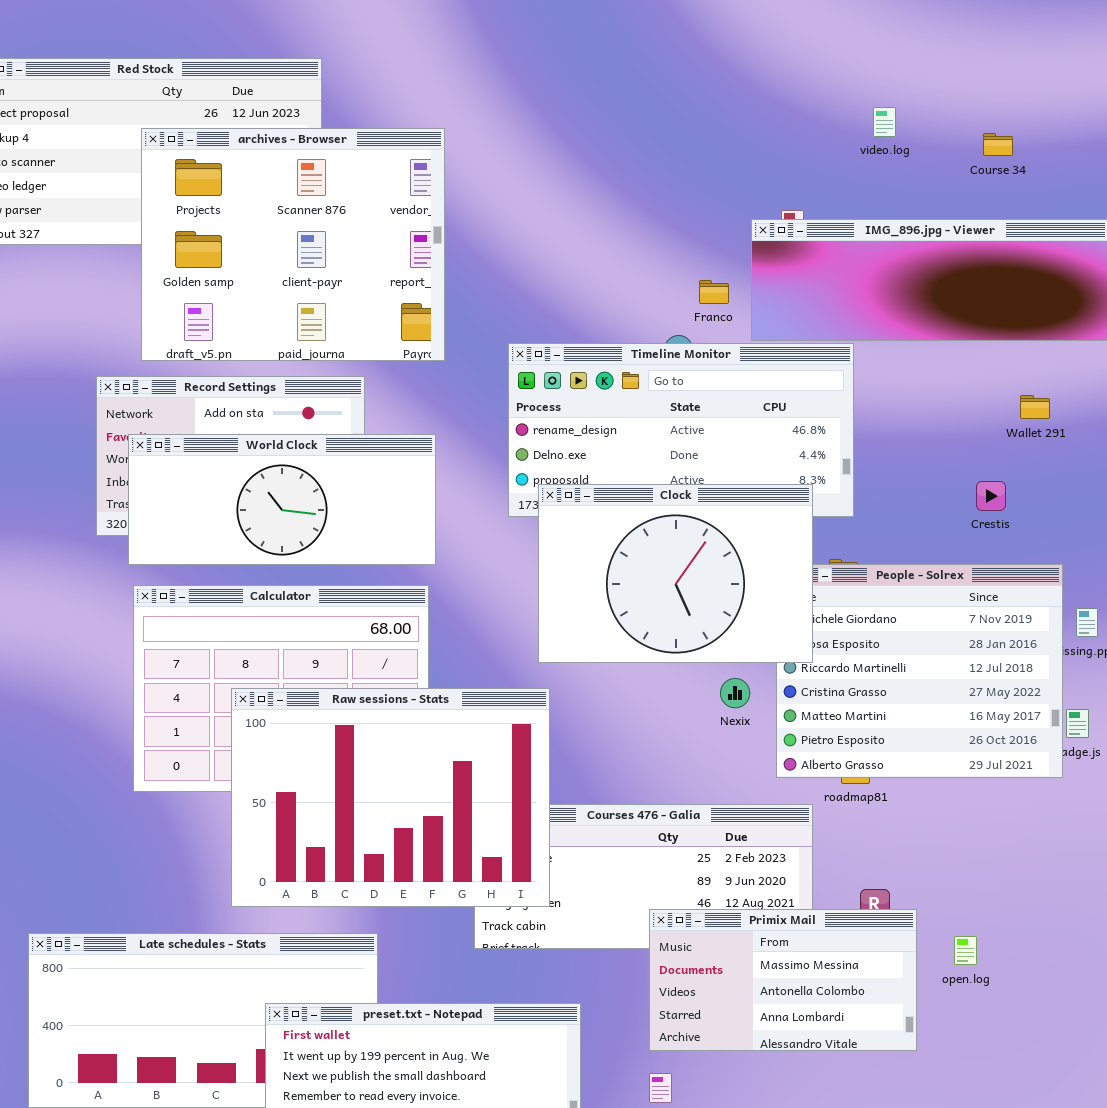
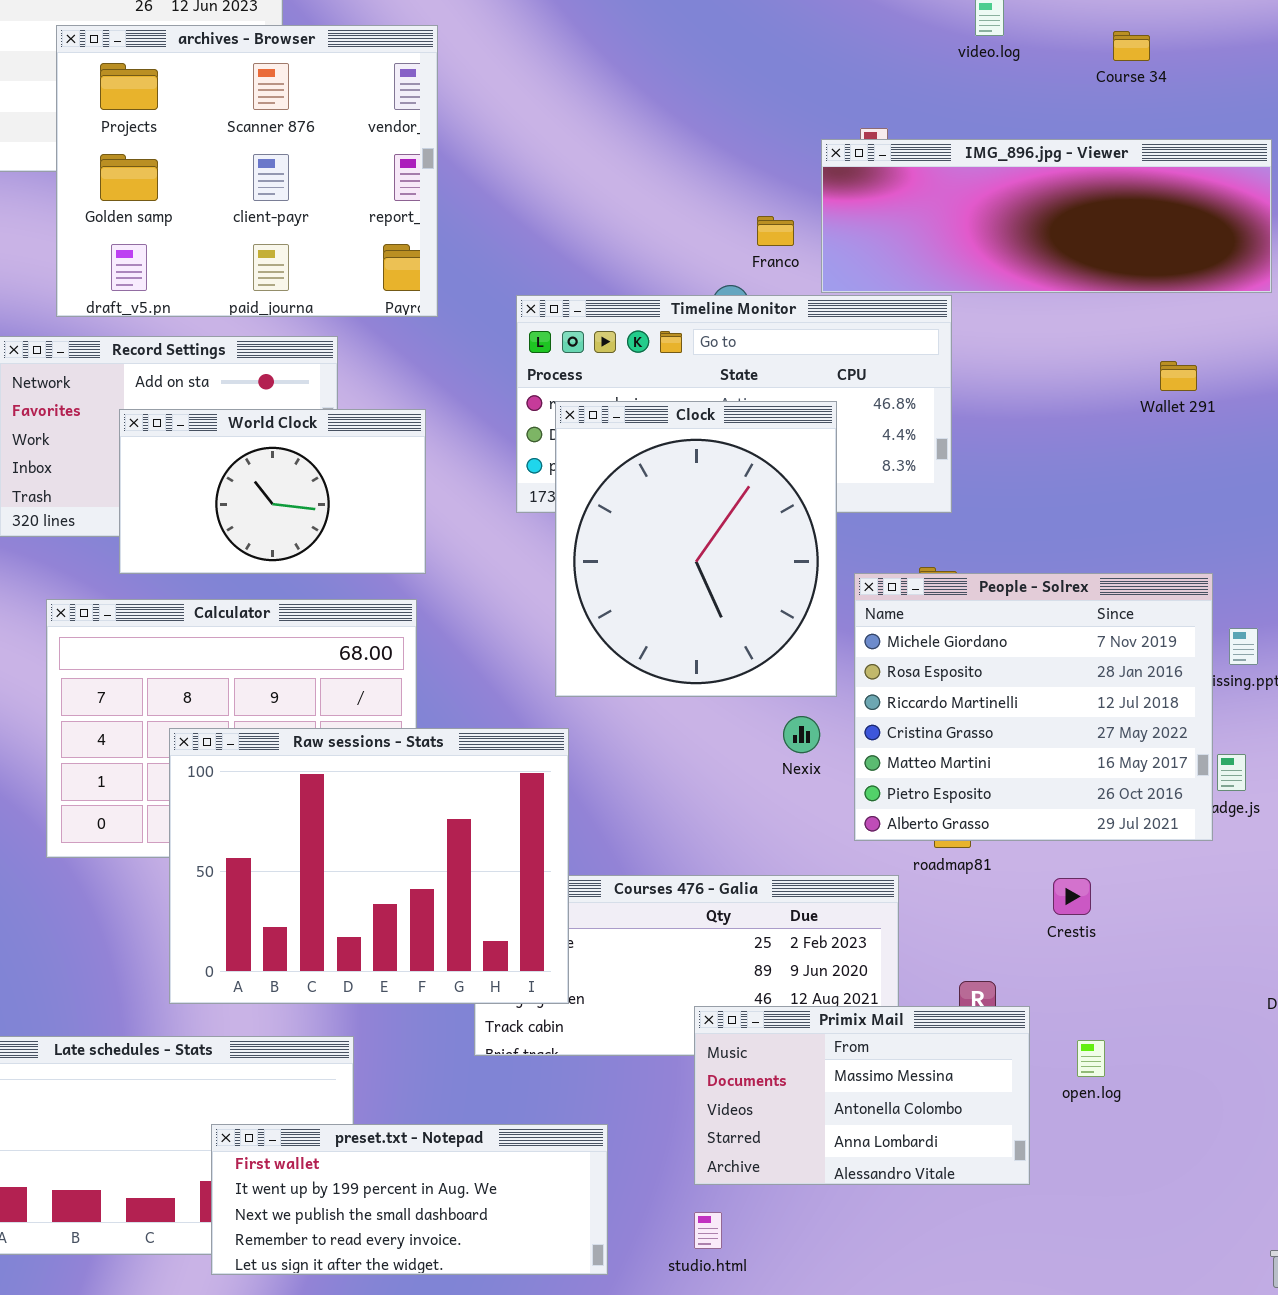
World Clock: [128,434,436,565] -> [119,409,426,574], resized
Crestis: [976,481,1006,511] -> [1053,878,1091,915], moved
Clock: [538,484,813,663] -> [555,401,837,697], resized

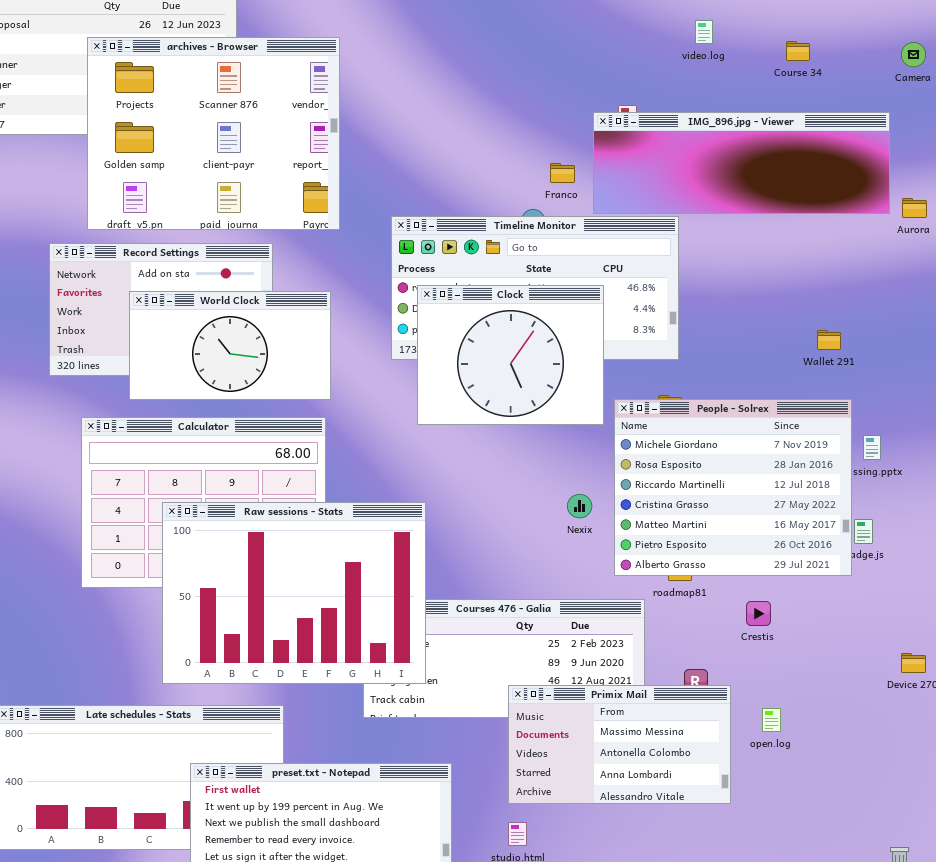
Wallet 291: [1160,361,1197,391] -> [817,330,841,350], moved
Clock: [555,401,837,697] -> [417,285,604,425], resized

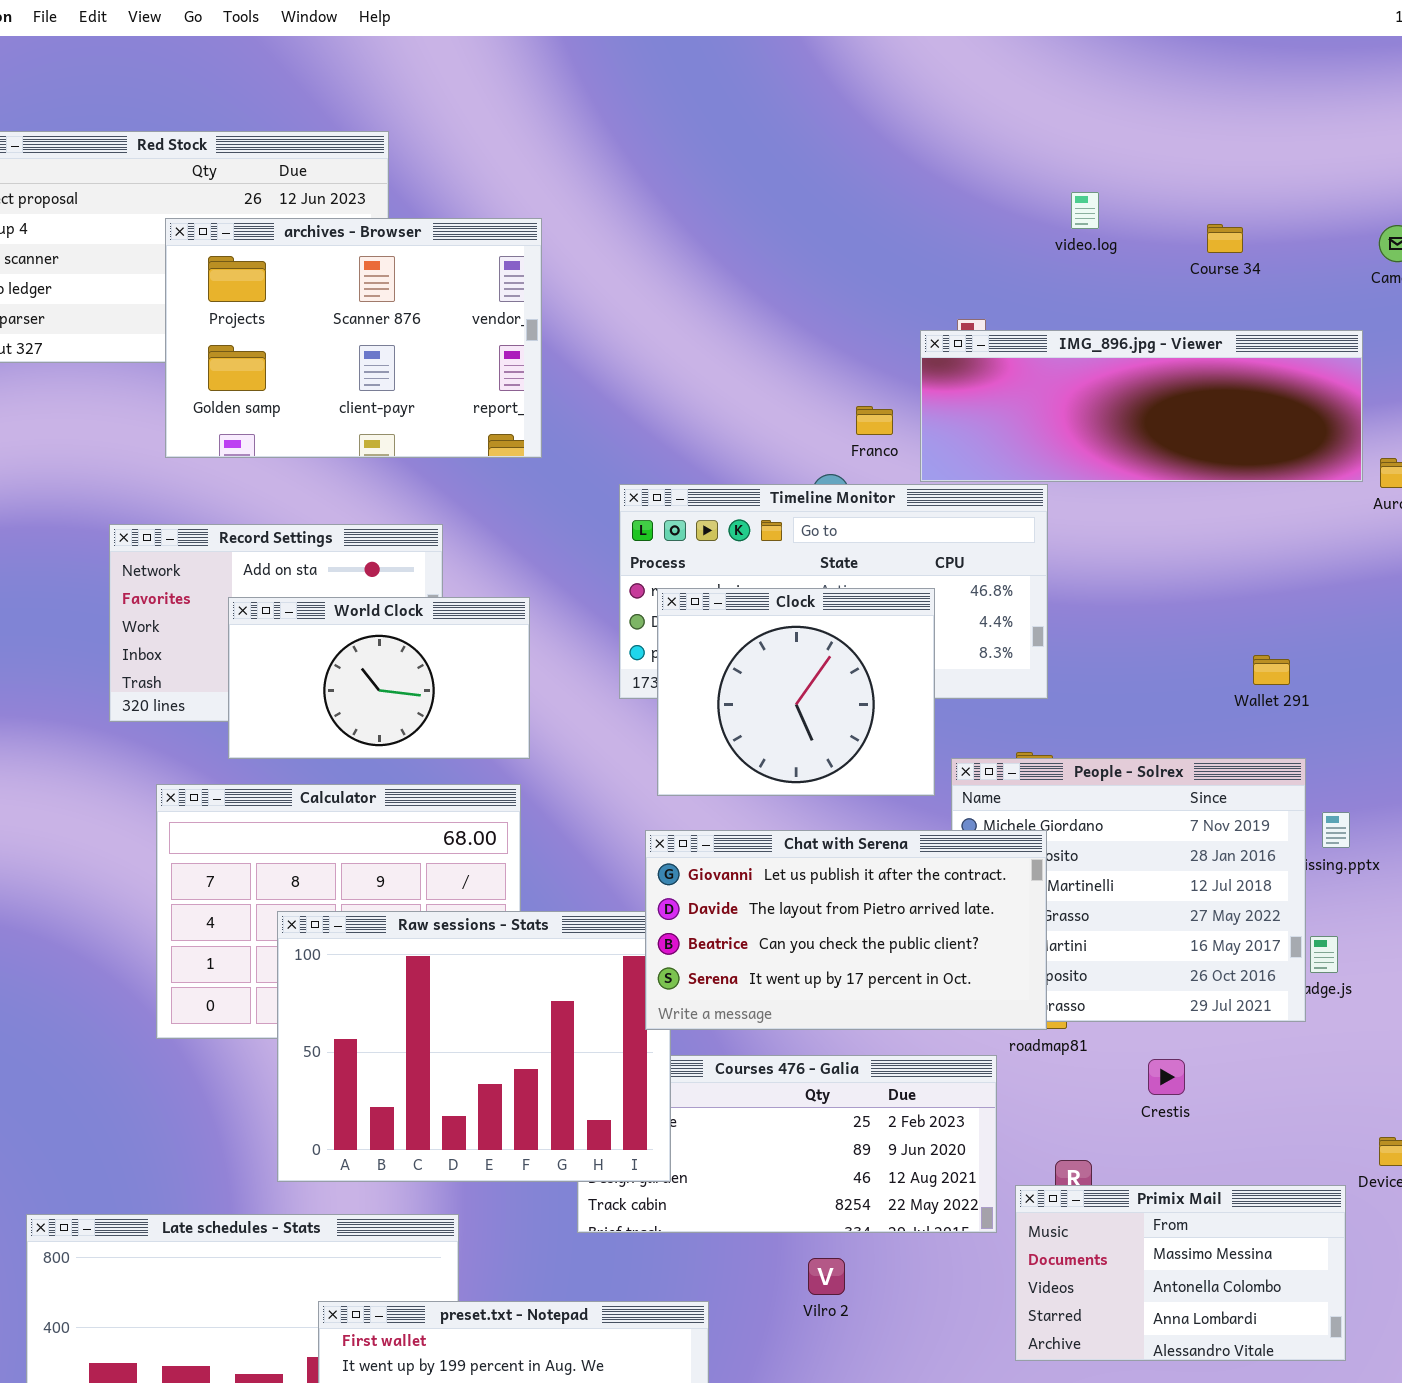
archives - Browser: [87,37,340,230] -> [165,218,542,458], resized
Chat with Serena: none -> [645,830,1047,1030], opened
Primix Mail: [508,685,731,804] -> [1015,1185,1346,1361], moved

